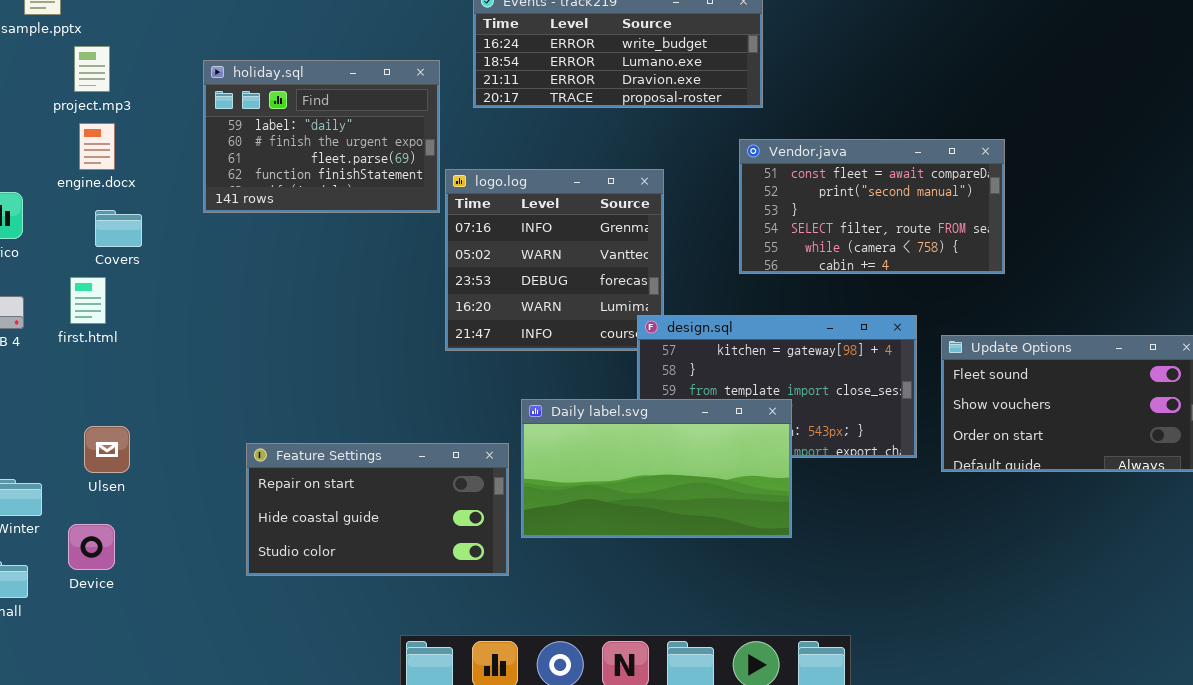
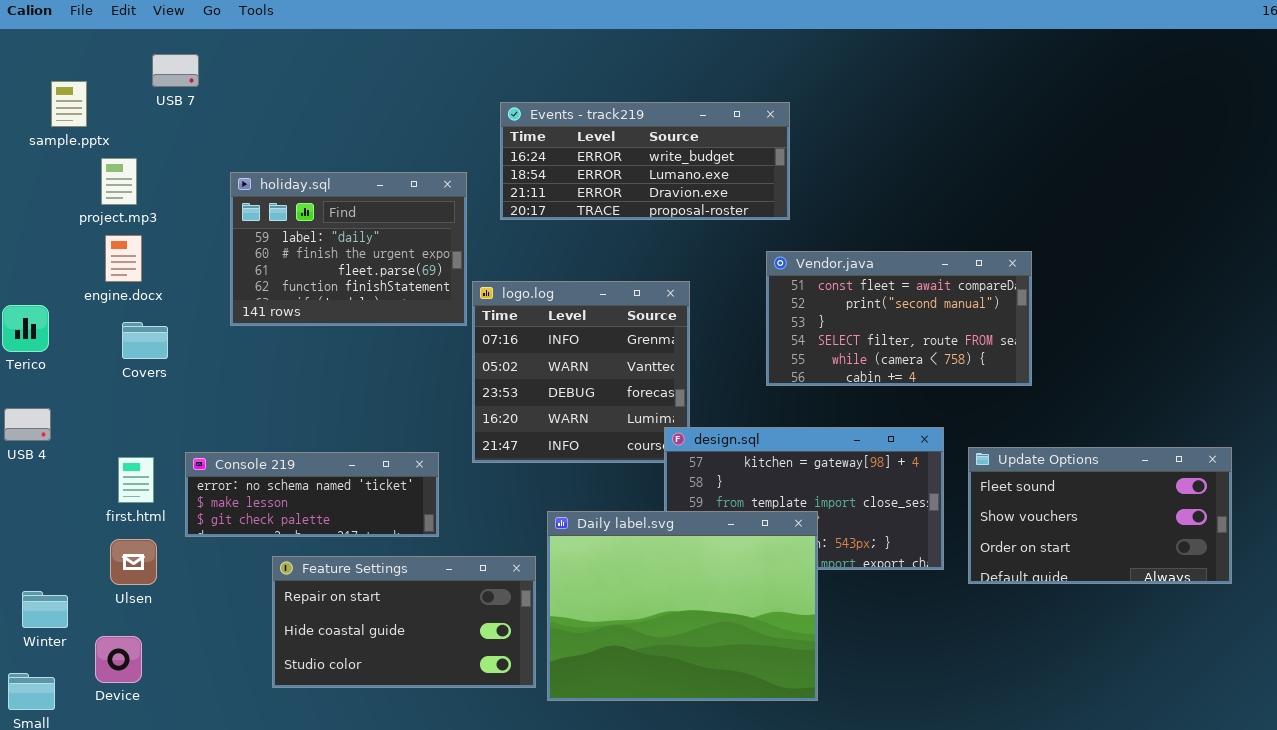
first.html: [70,277,106,324] -> [118,457,154,503], moved
Console 219: none -> [185,452,439,537], opened
Daily label.svg: [521,399,792,538] -> [547,511,818,701], resized

